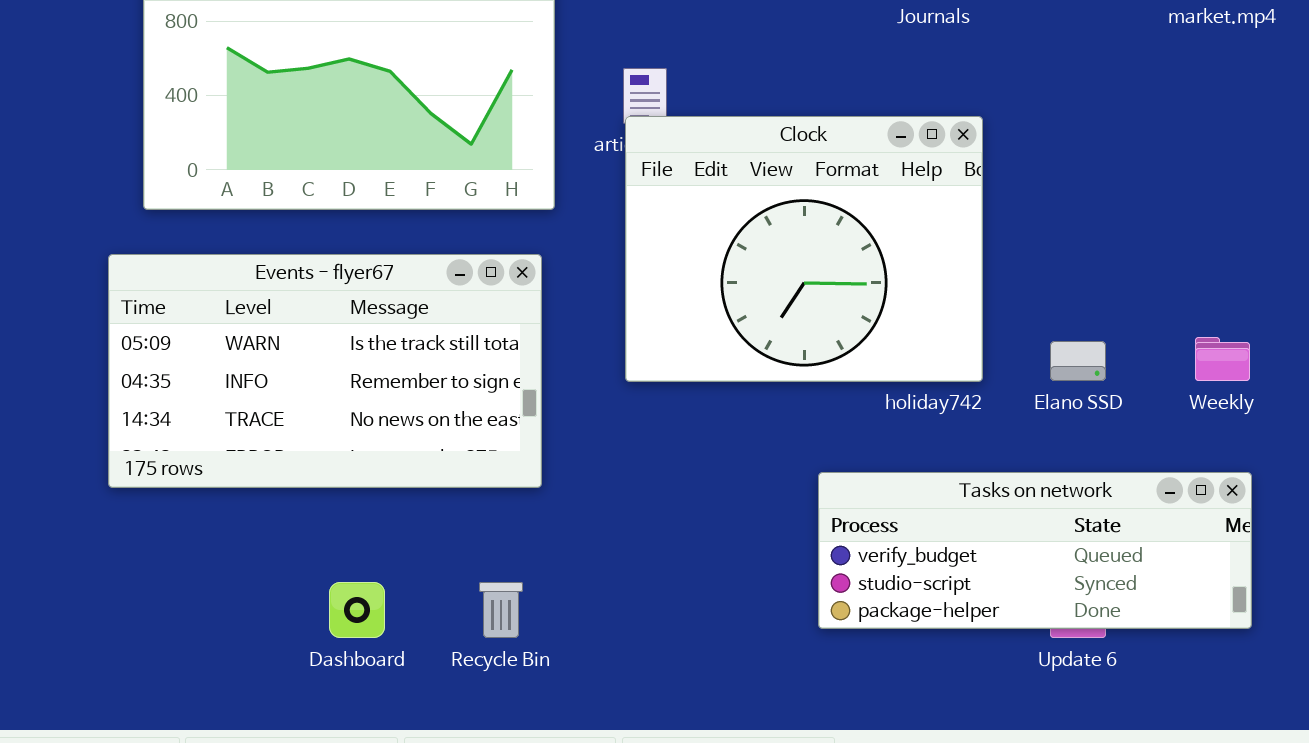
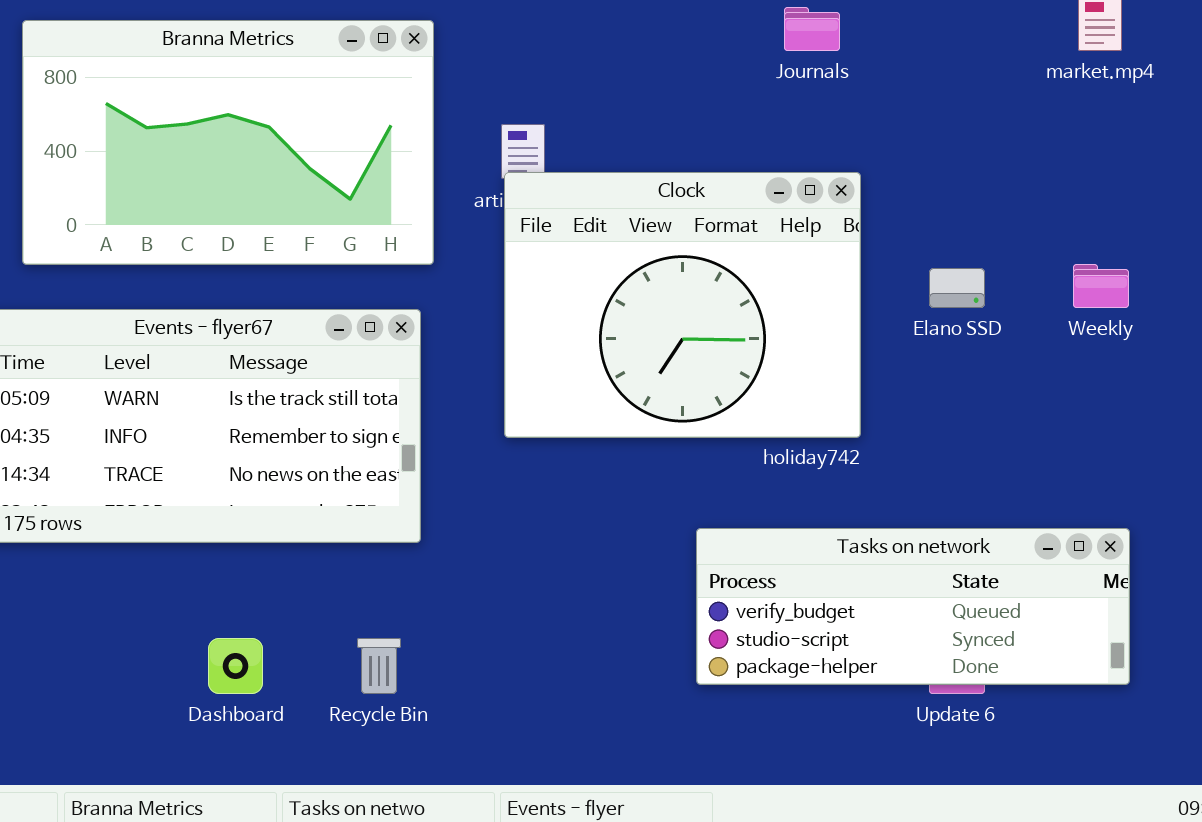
Weekly: [1195,337,1250,381] -> [1073,264,1129,308], moved
Elano SSD: [1050,341,1106,381] -> [929,268,985,308], moved

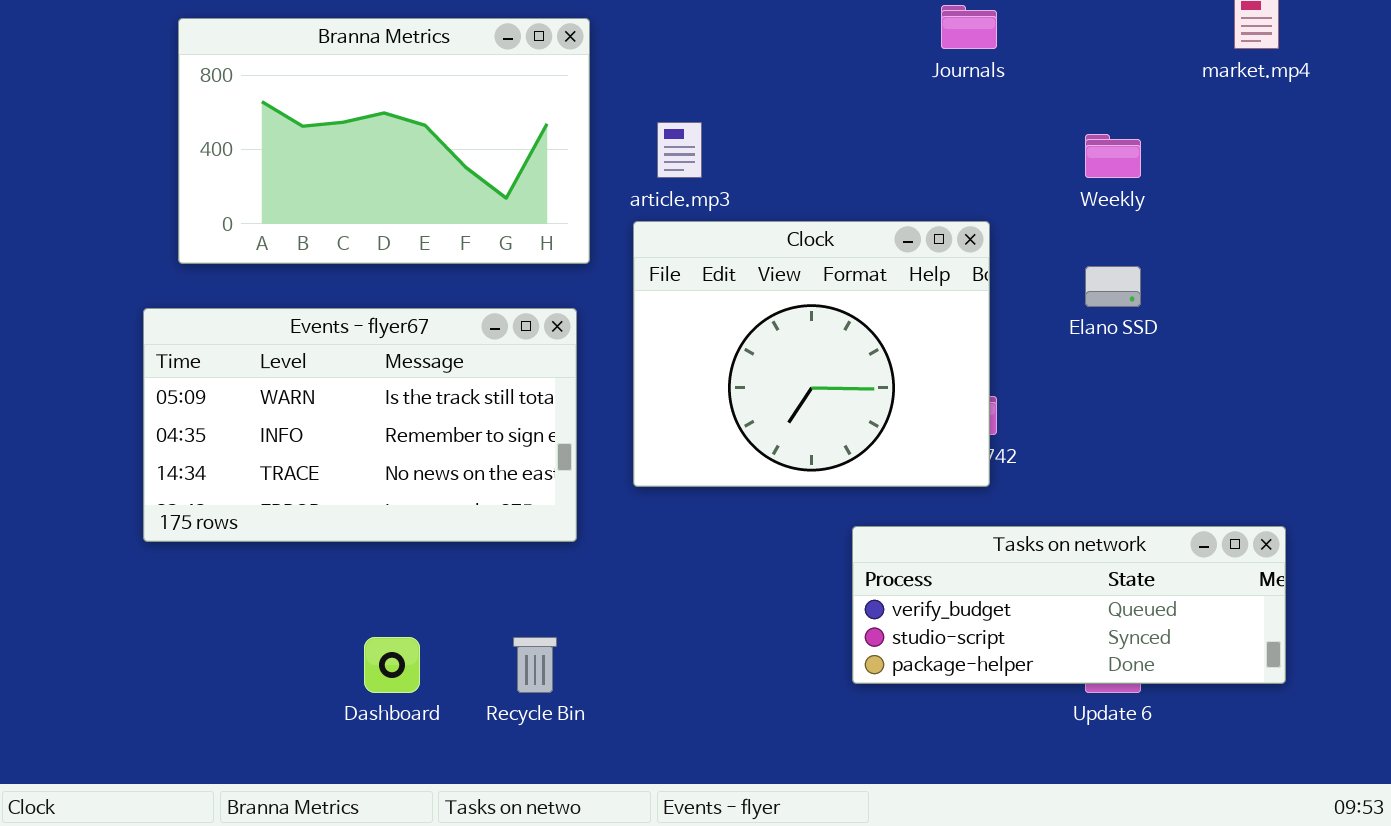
Clock: [504,172,861,438] -> [633,221,990,487], moved
Weekly: [1073,264,1129,308] -> [1085,134,1141,178], moved

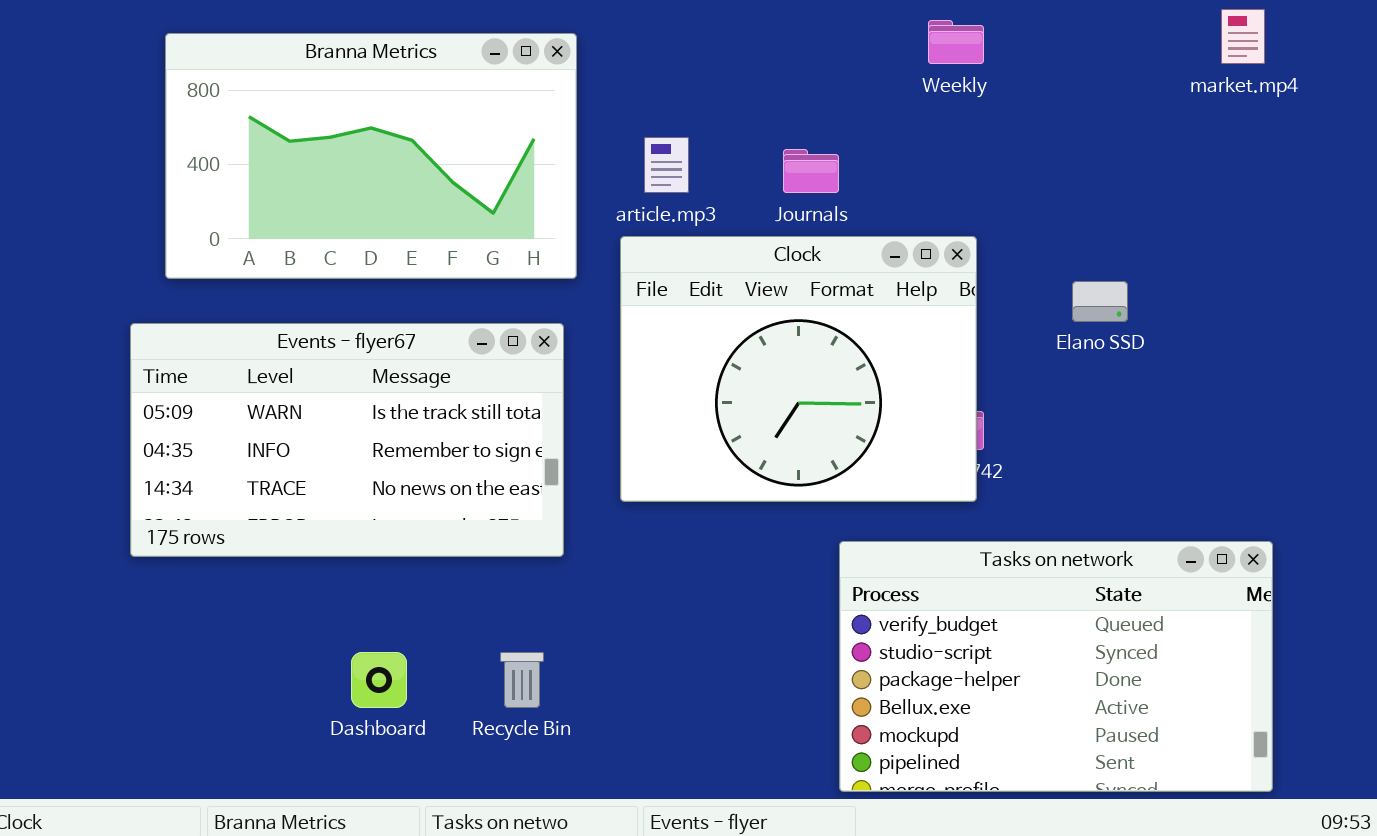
Journals: [941,5,997,49] -> [783,149,839,193], moved
Weekly: [1085,134,1141,178] -> [928,20,984,64], moved
Tasks on network: [852,526,1286,684] -> [839,541,1273,792], resized

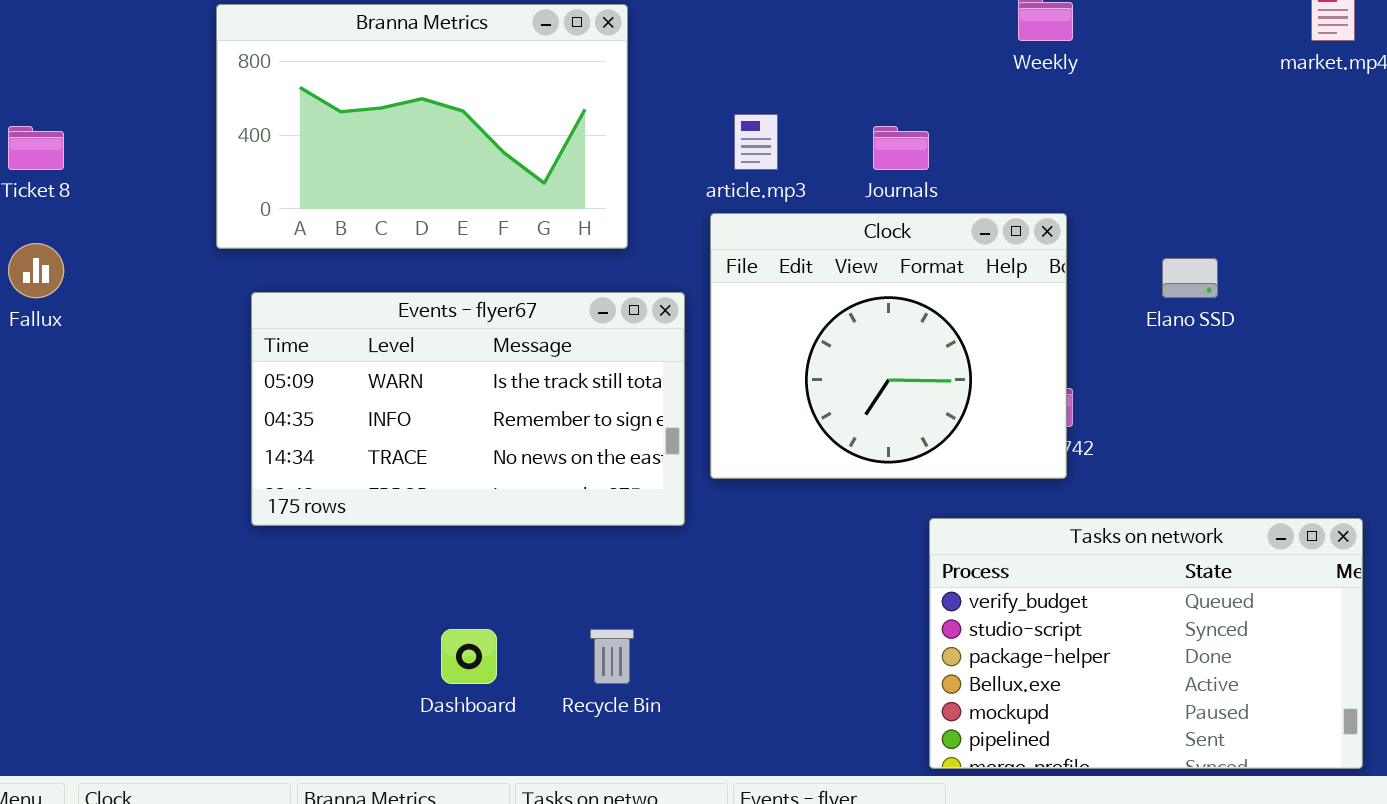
Branna Metrics: [165,33,577,279] -> [216,4,628,249], moved
Events - flyer67: [130,323,564,557] -> [251,292,685,526], moved

